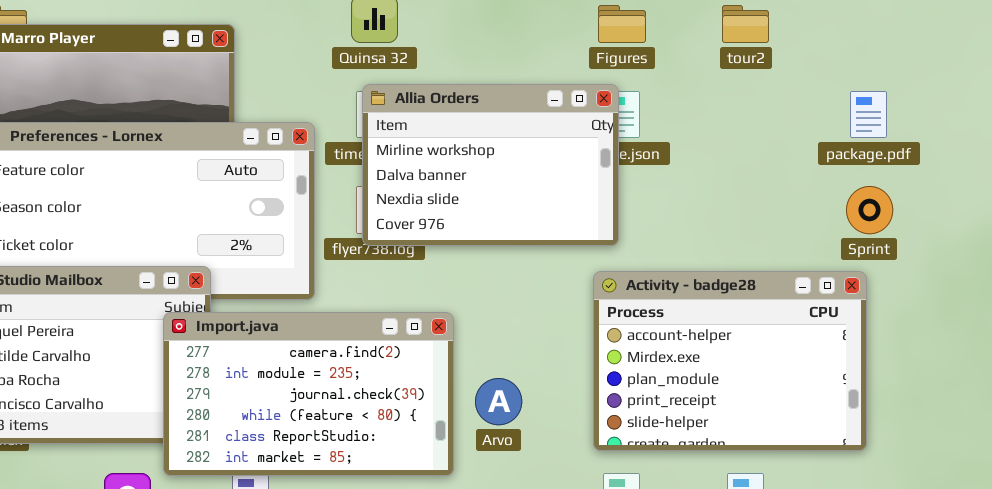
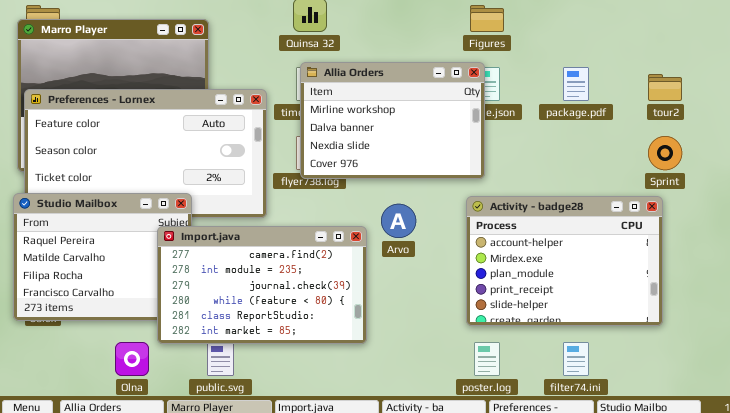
tour2: [722,5,769,43] -> [648,74,682,101], moved
package.pdf: [850,91,887,138] -> [563,67,589,101], moved
Arvo: [475,378,522,425] -> [381,204,416,238], moved

